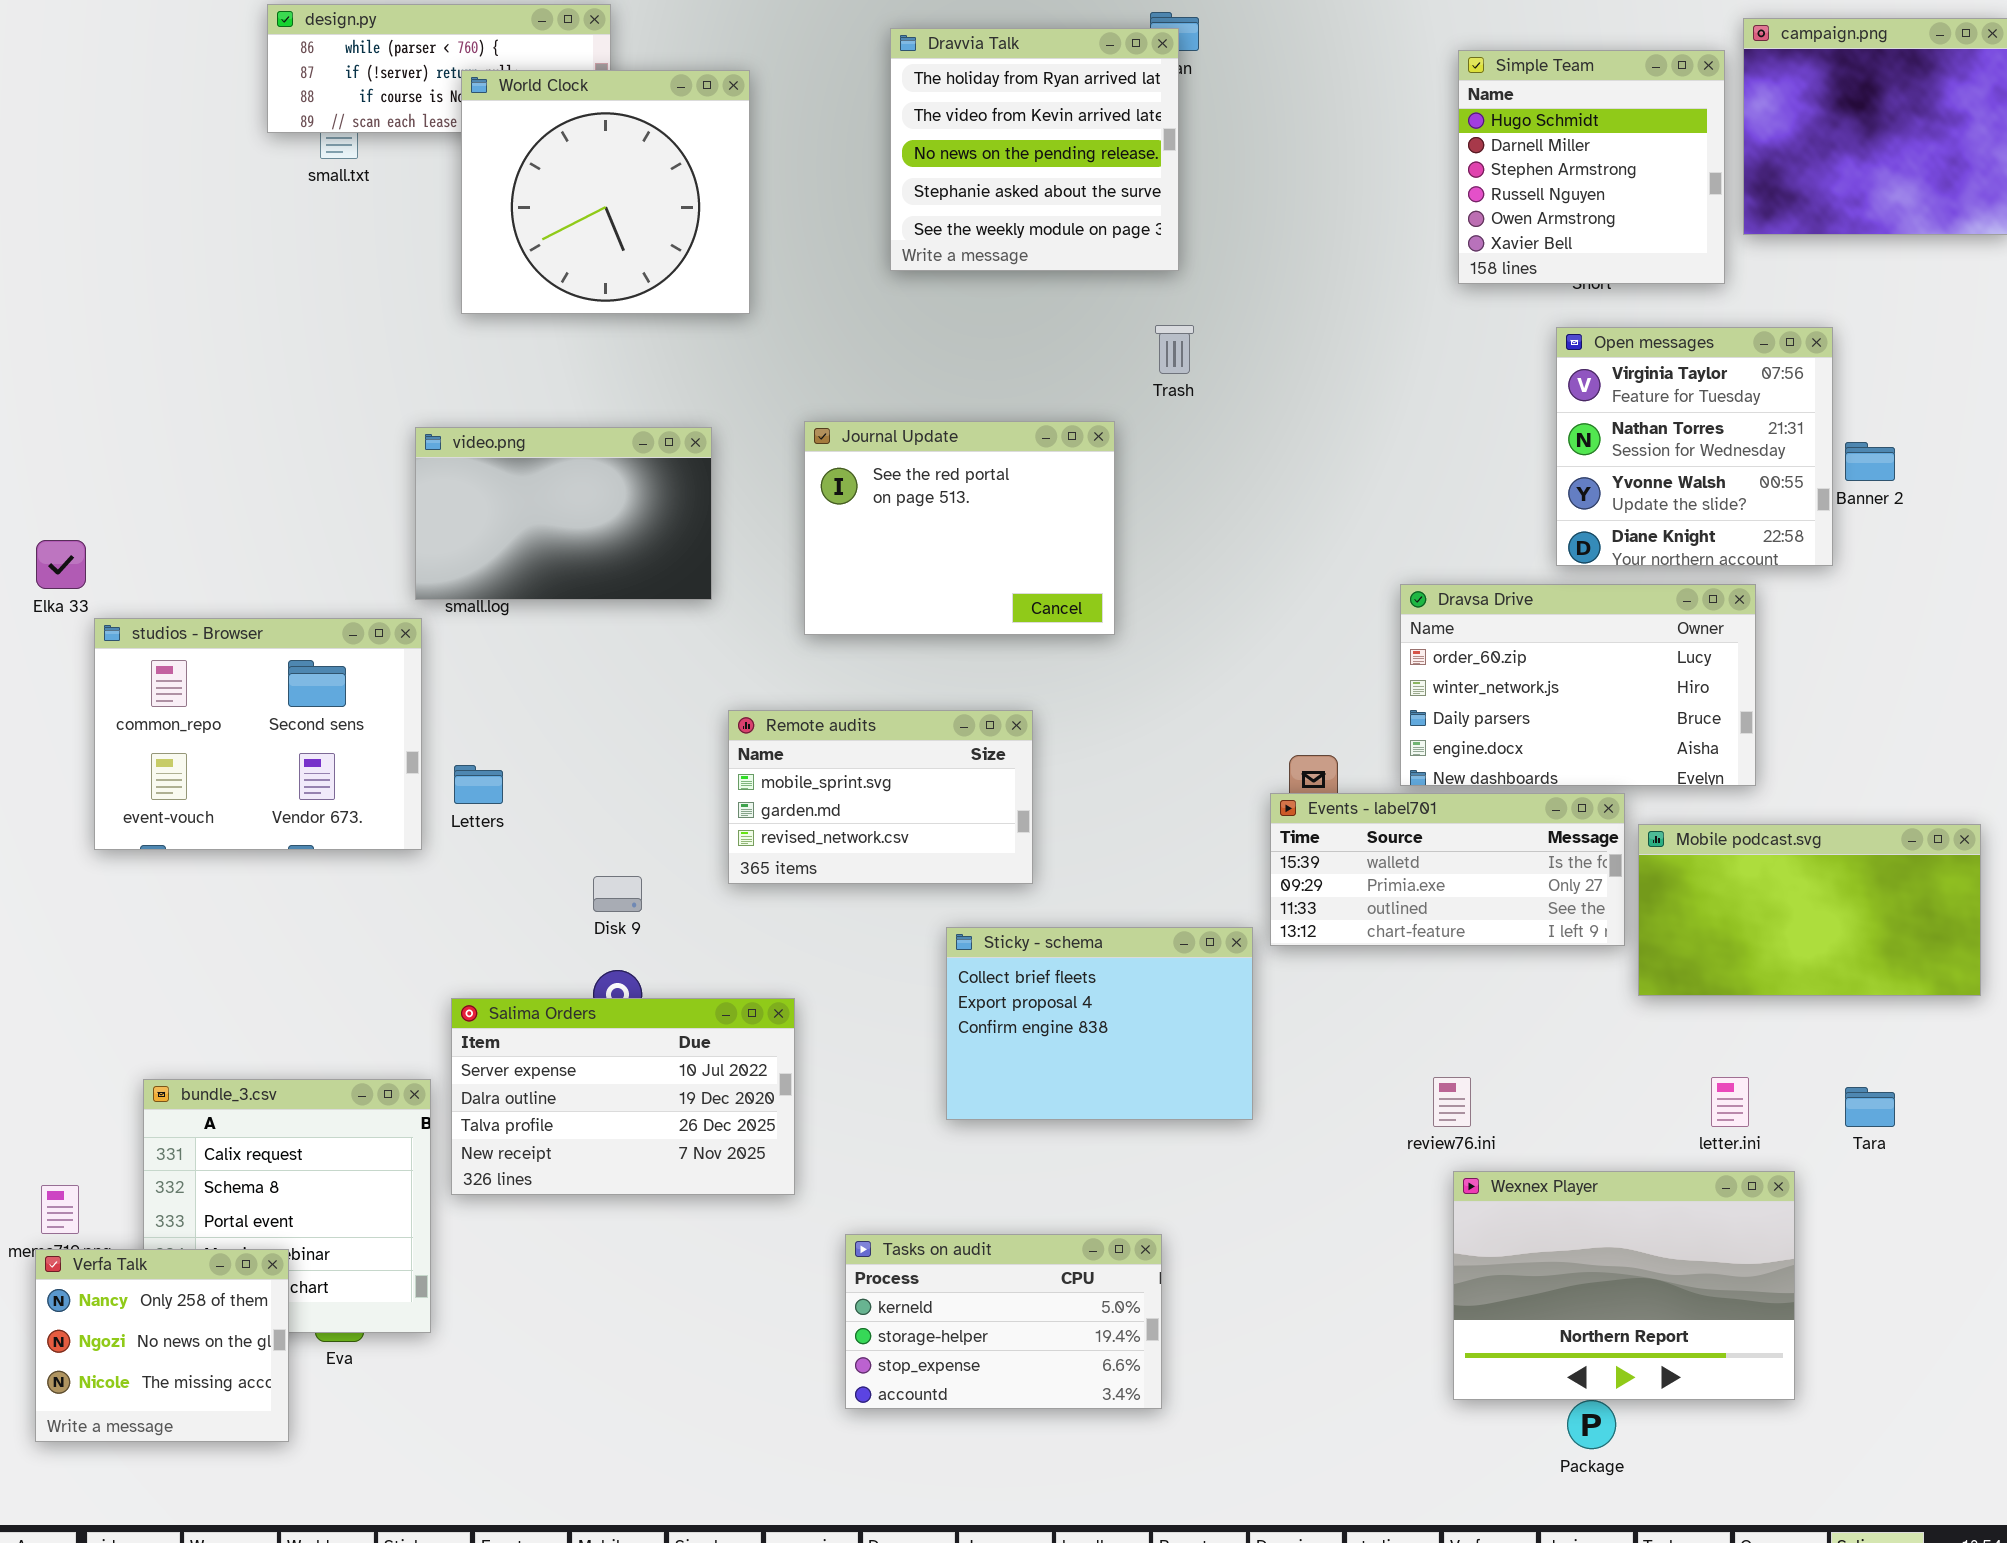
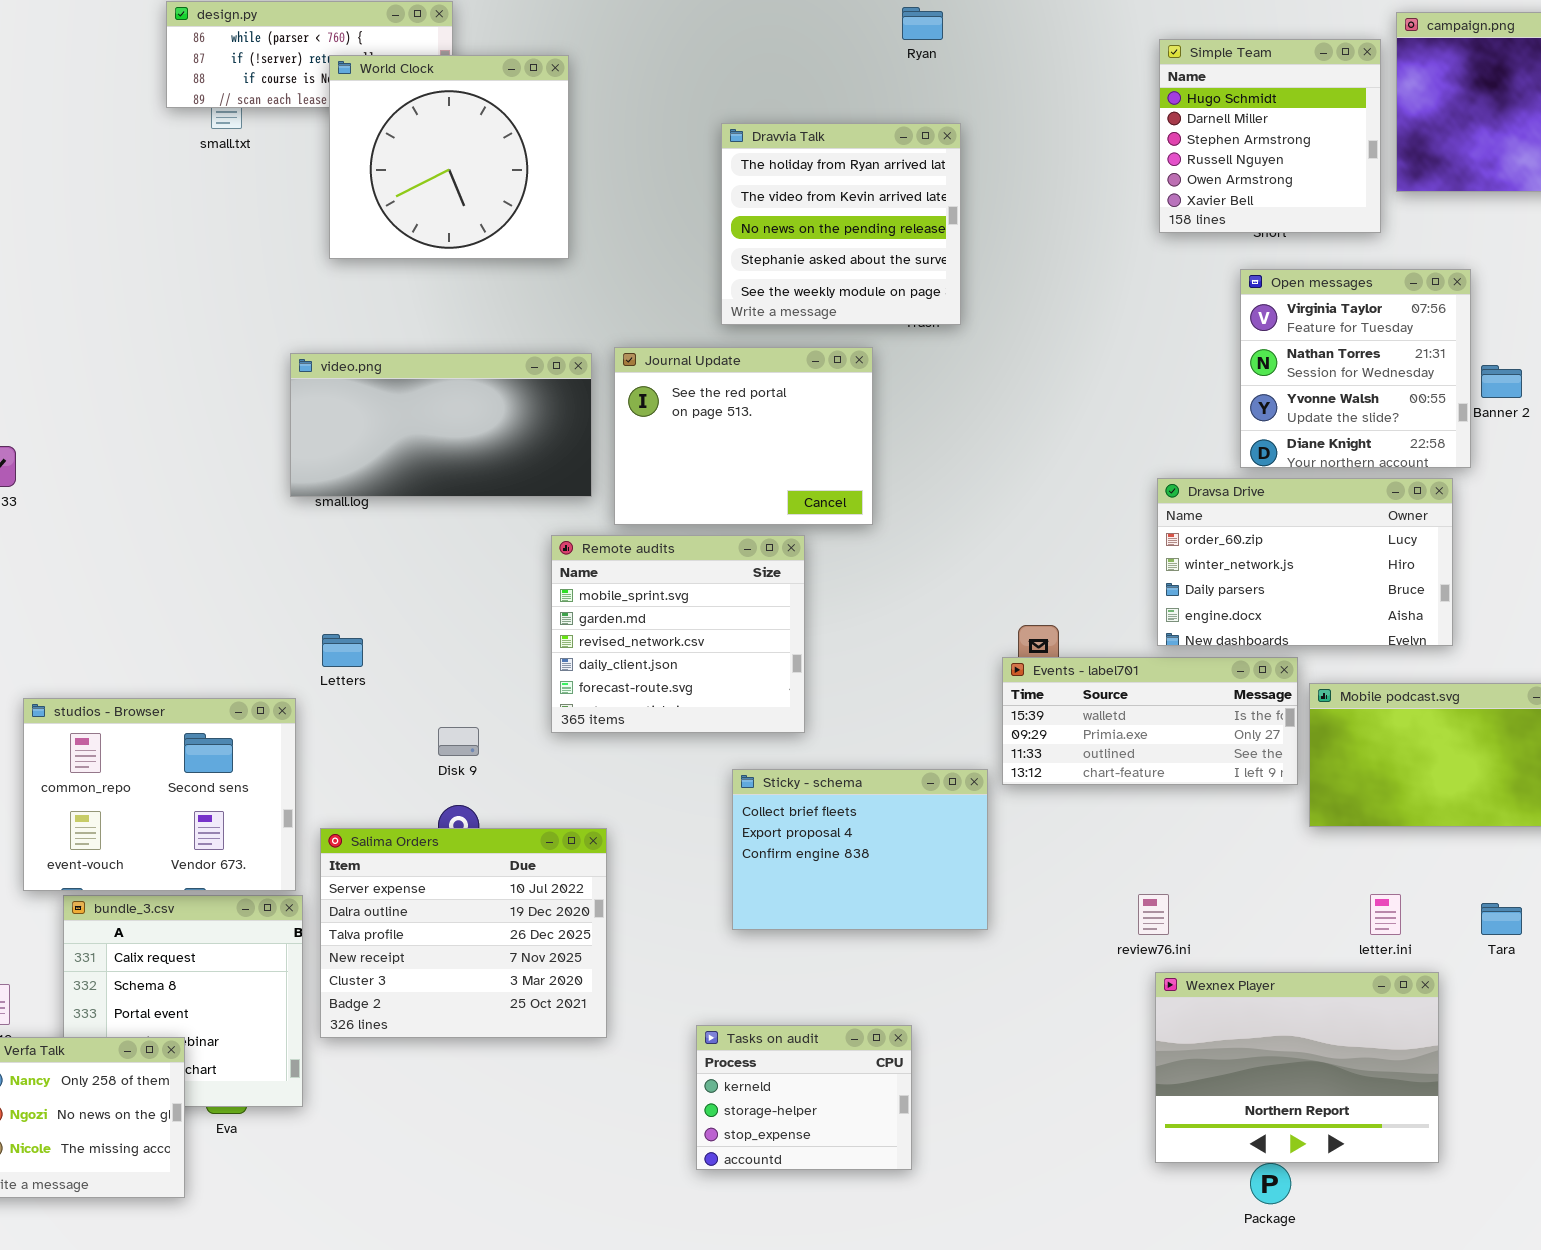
Dravvia Talk: [890,28,1179,271] -> [721,123,961,325], moved
video.png: [415,427,712,600] -> [290,353,592,497], resized
Dravsa Drive: [1400,584,1756,786] -> [1157,478,1453,646], moved
studios - Browser: [94,618,422,850] -> [23,698,296,891], moved
Remote audits: [728,710,1033,884] -> [551,535,805,733], resized
Salima Orders: [451,998,795,1195] -> [320,828,607,1038], resized
Tasks on audit: [845,1234,1162,1409] -> [696,1025,912,1170], resized

